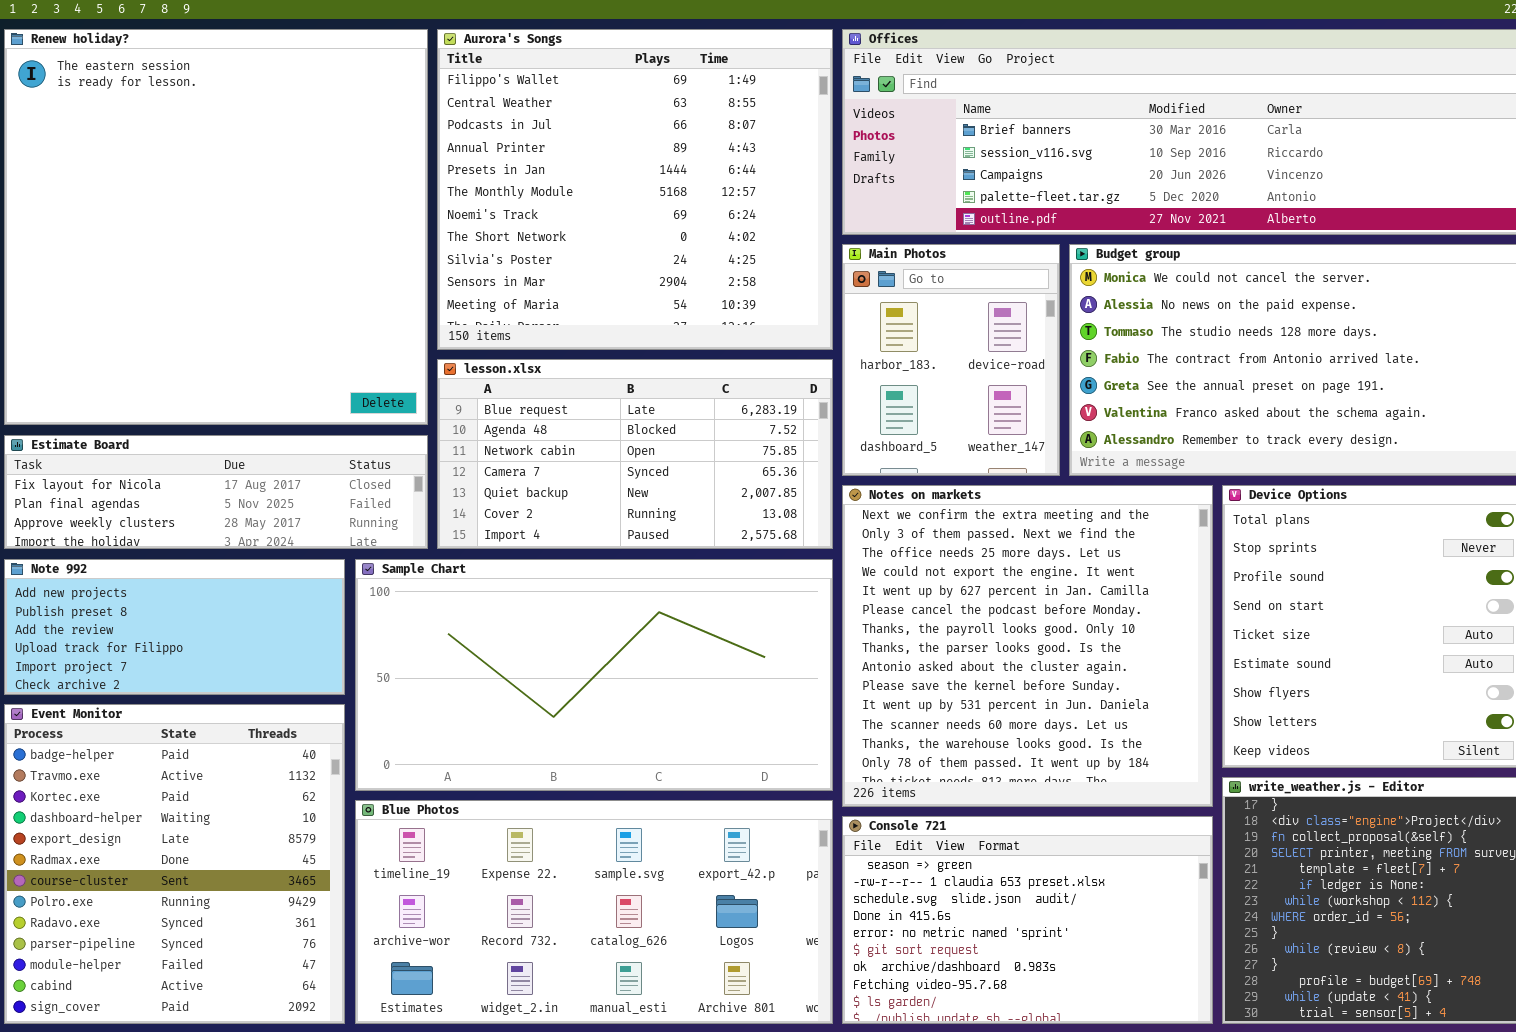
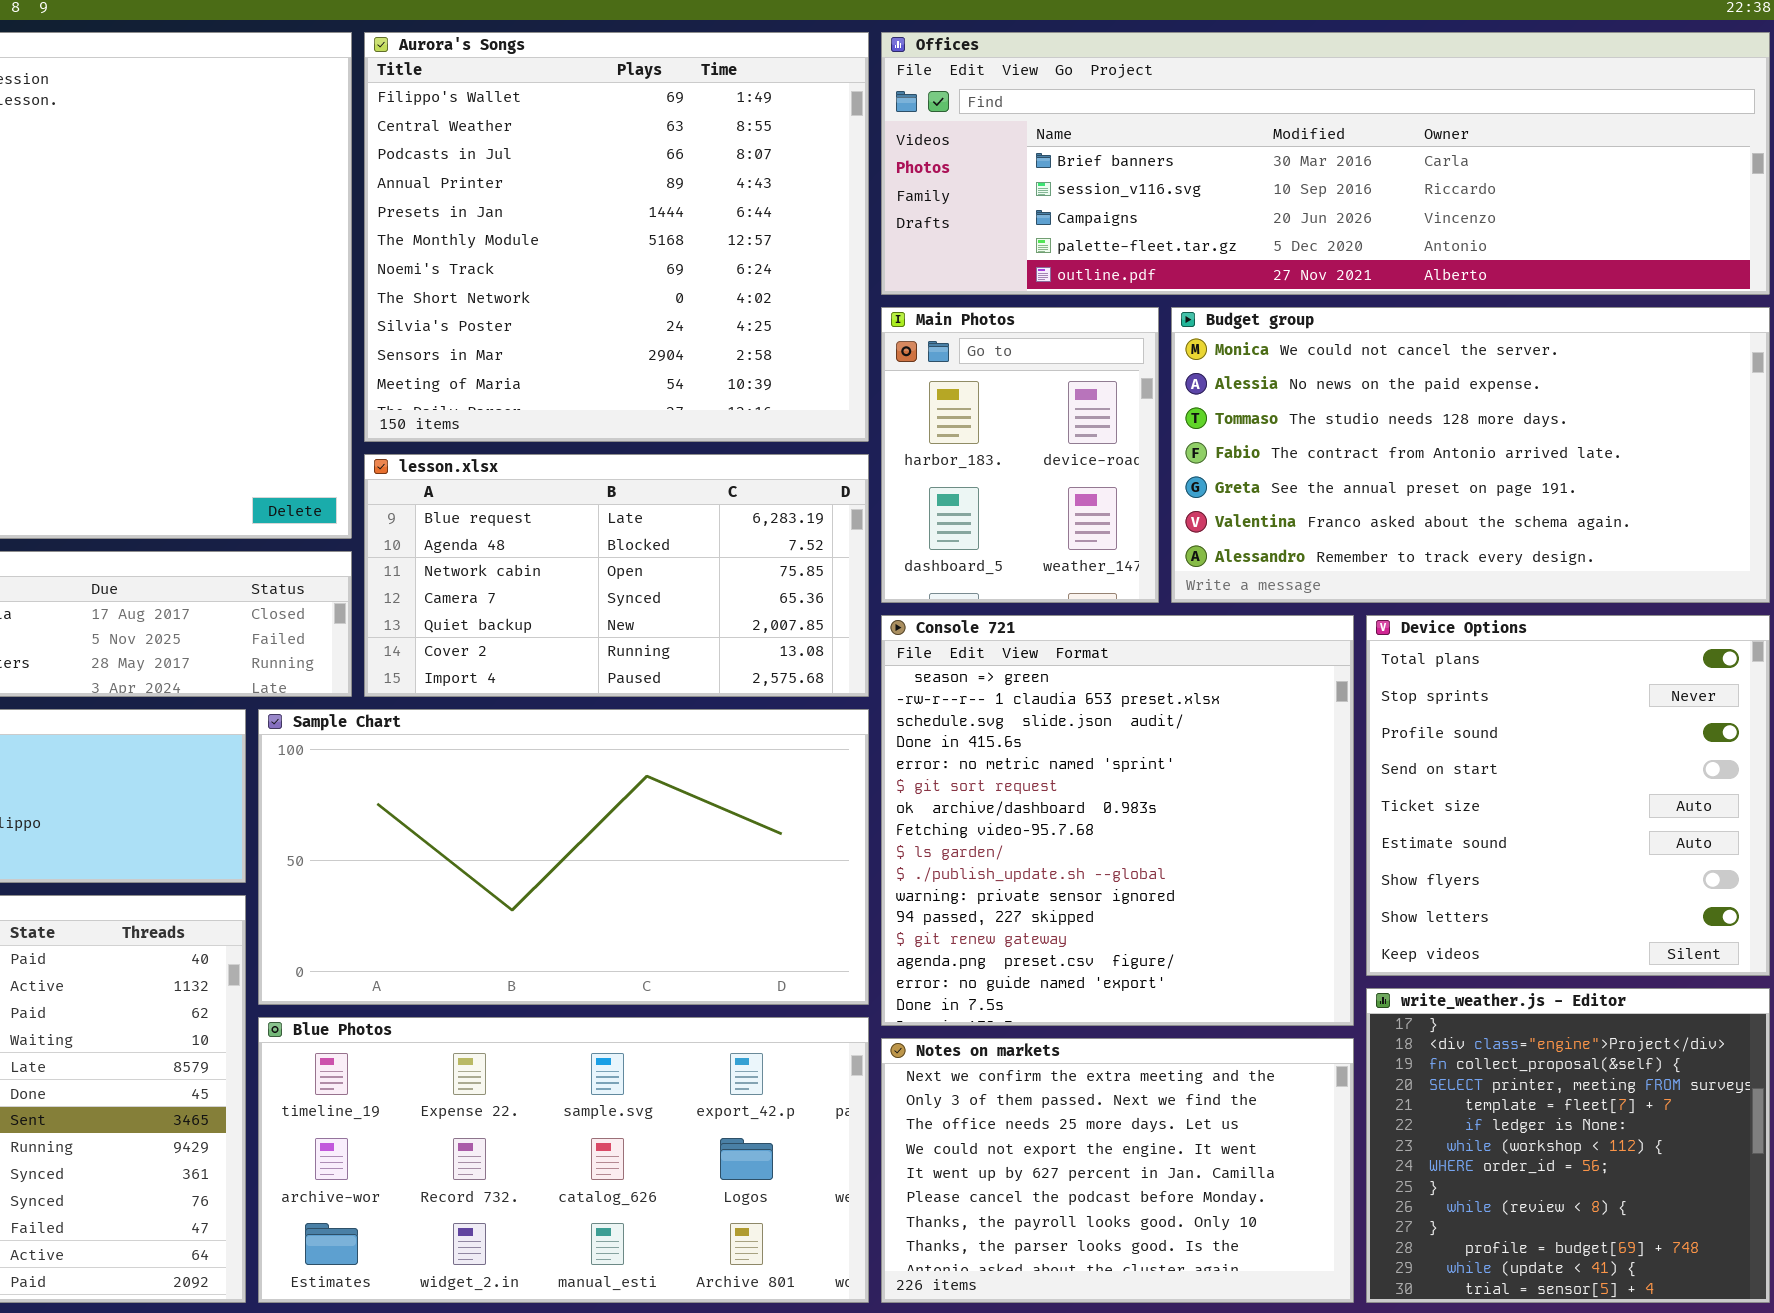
Notes on markets: [842,485,1213,807] -> [881,1038,1354,1303], moved, resized
Console 721: [842,816,1213,1024] -> [881,615,1354,1026], moved, resized

